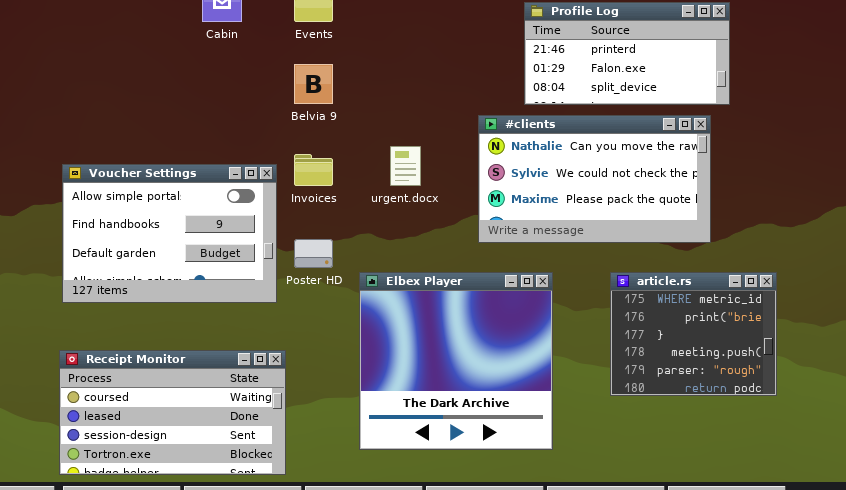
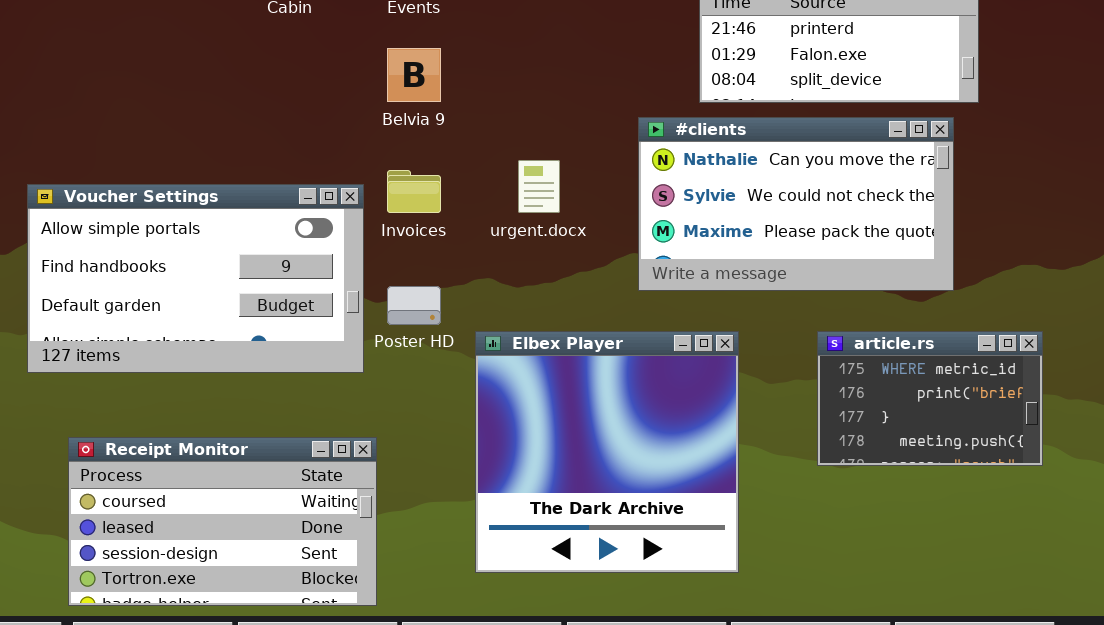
Voucher Settings: [62,164,277,303] -> [27,184,364,373], resized
article.rs: [610,272,777,396] -> [817,331,1043,466], resized

